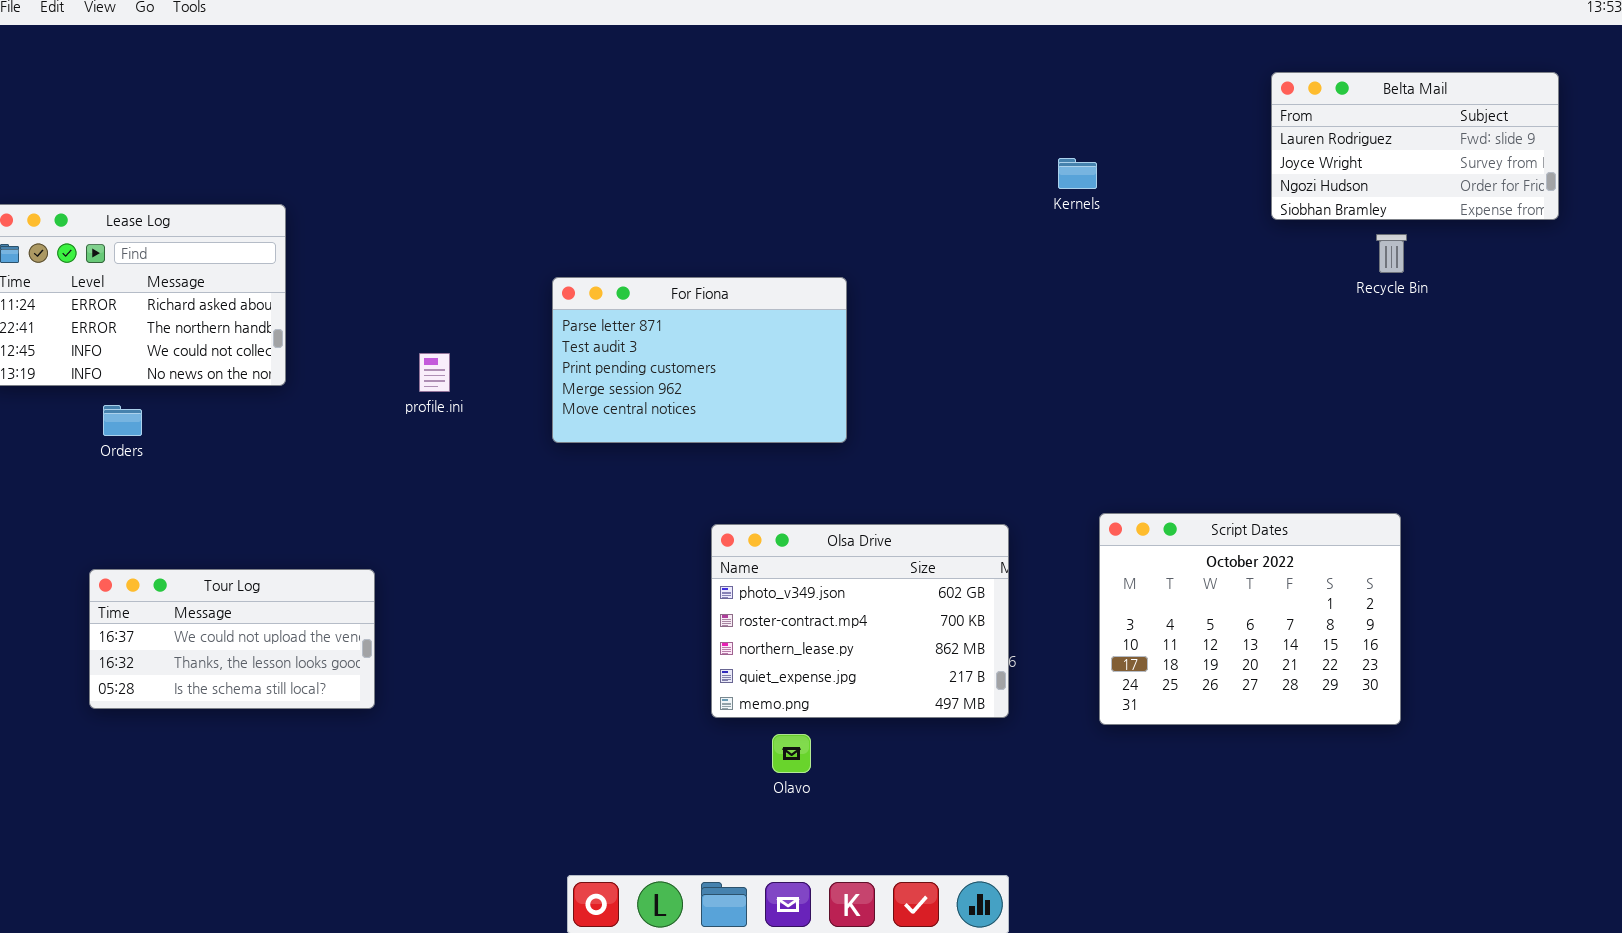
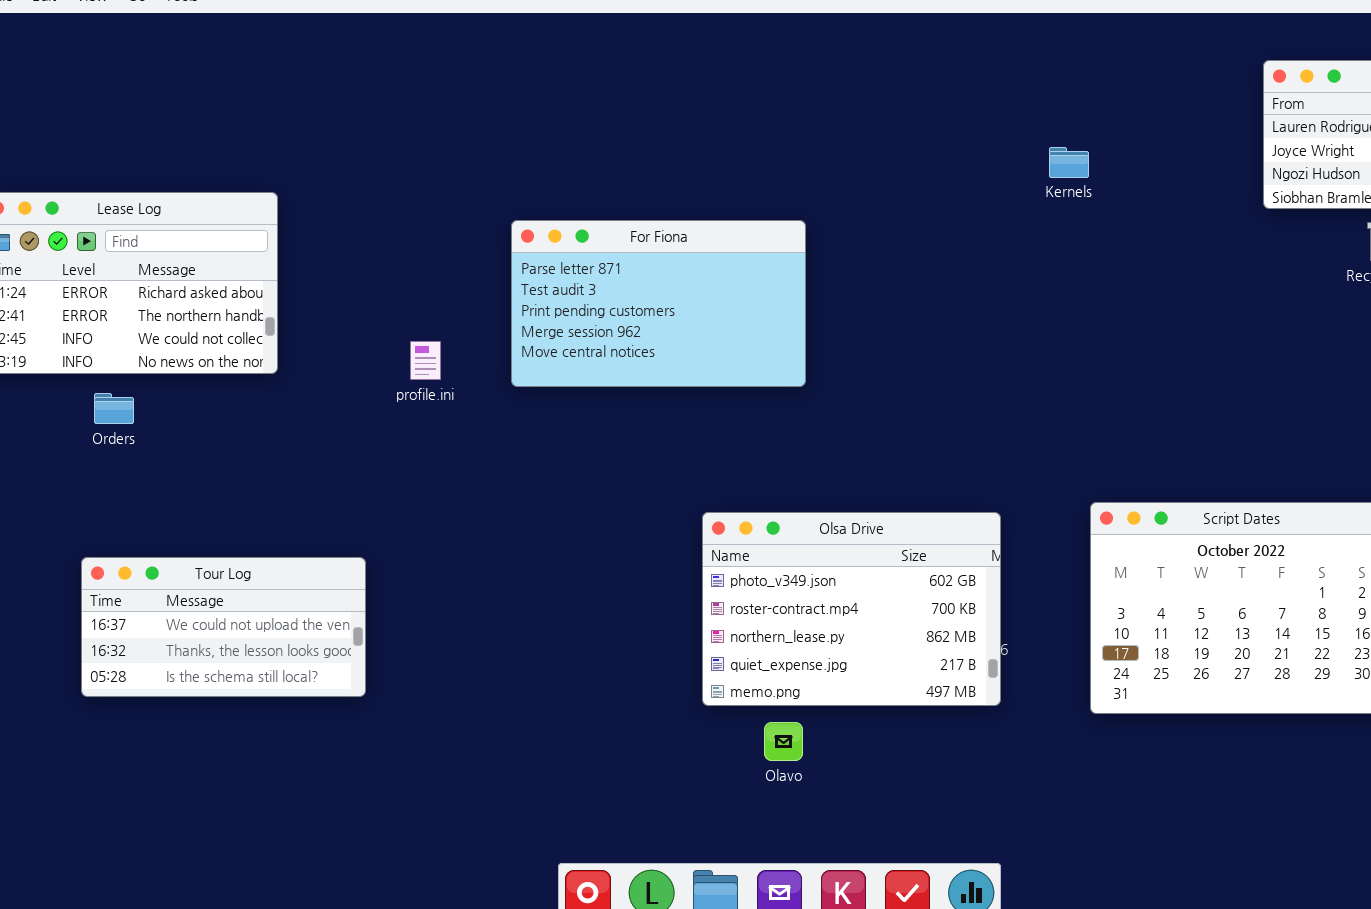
For Fiona: [552,277,847,443] -> [511,220,806,387], moved

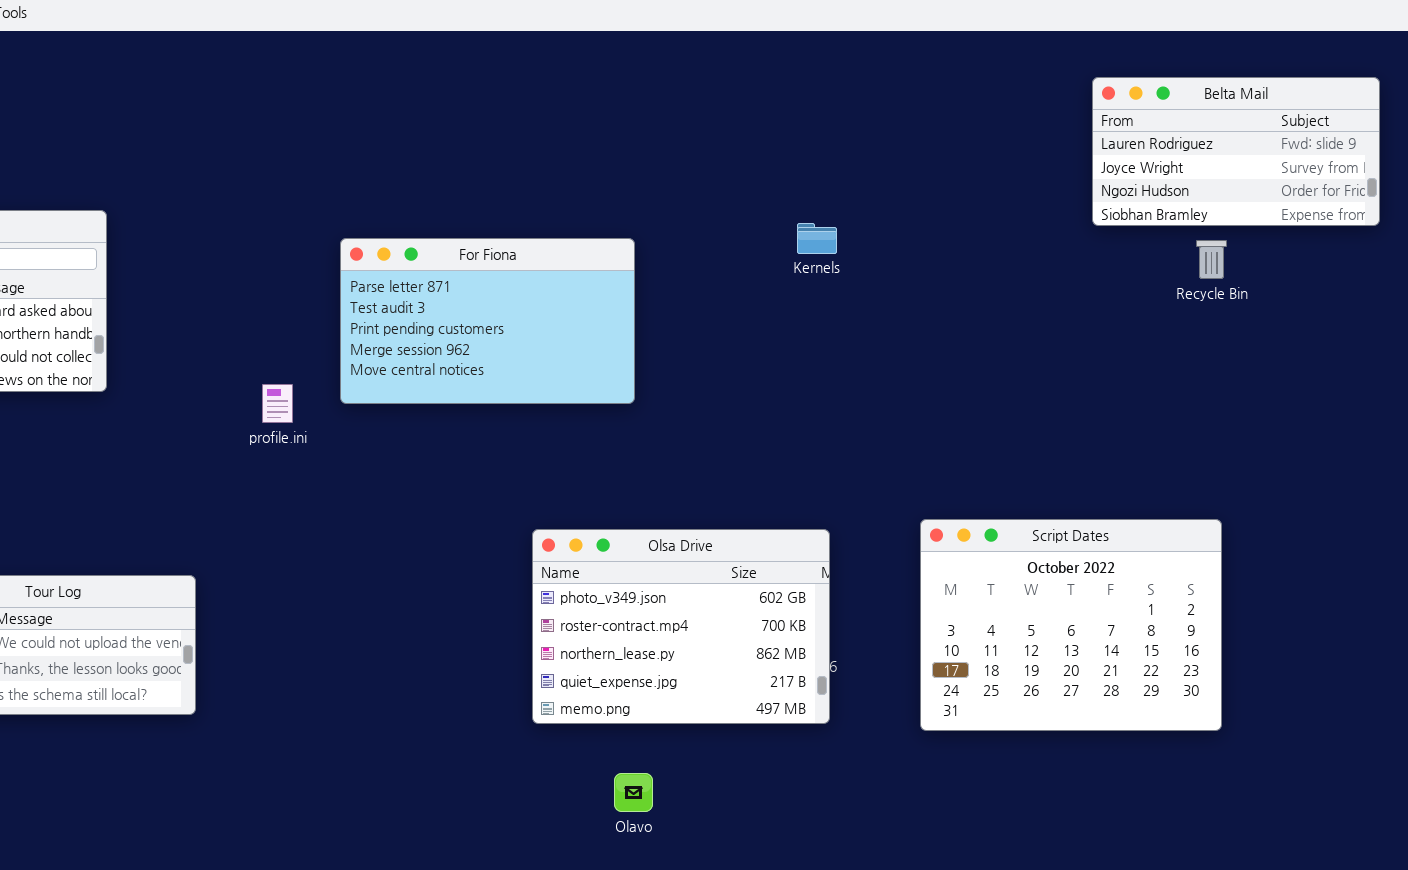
Kernels: [1049,147,1089,178] -> [797,223,837,254], moved
profile.ini: [410,341,441,380] -> [262,384,293,423], moved
Olavo: [764,722,803,761] -> [614,773,653,812], moved

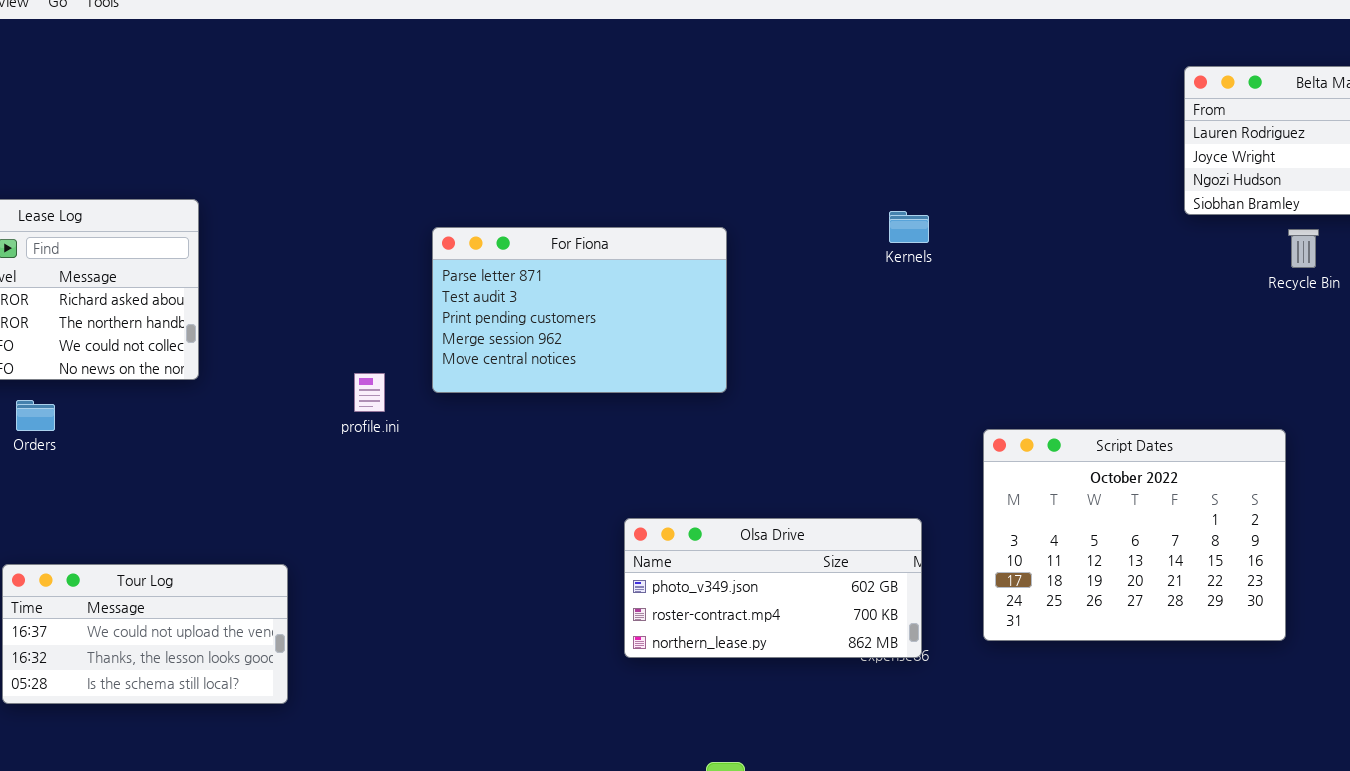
Script Dates: [920,519,1222,731] -> [983,429,1286,641], moved
Olsa Drive: [532,529,830,724] -> [624,518,922,658], resized

